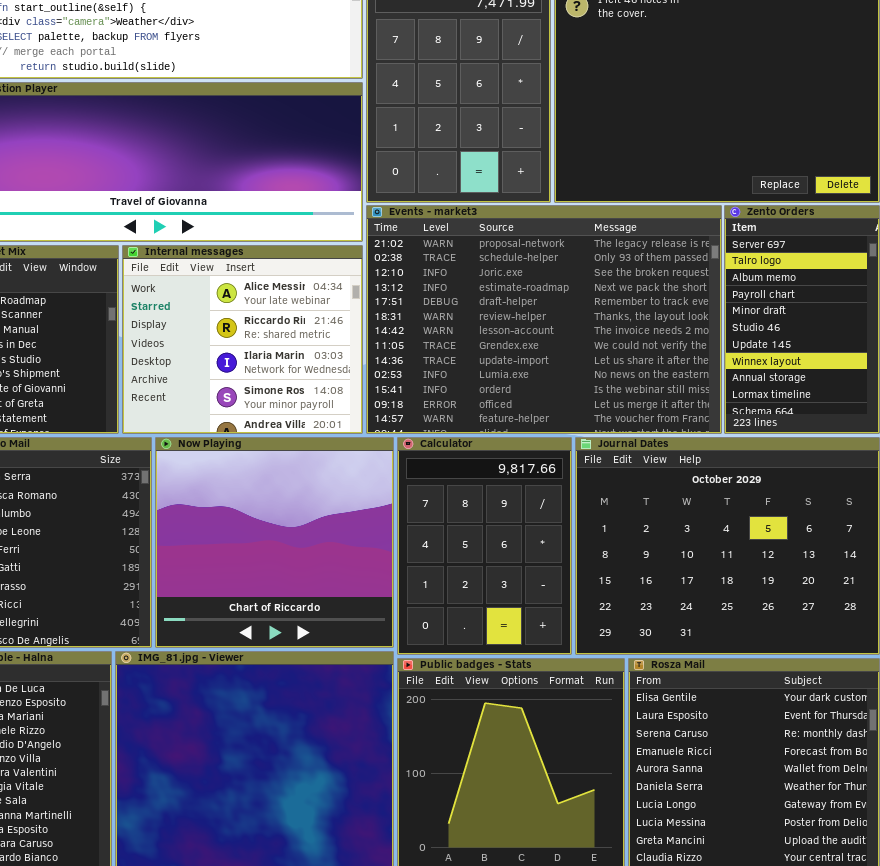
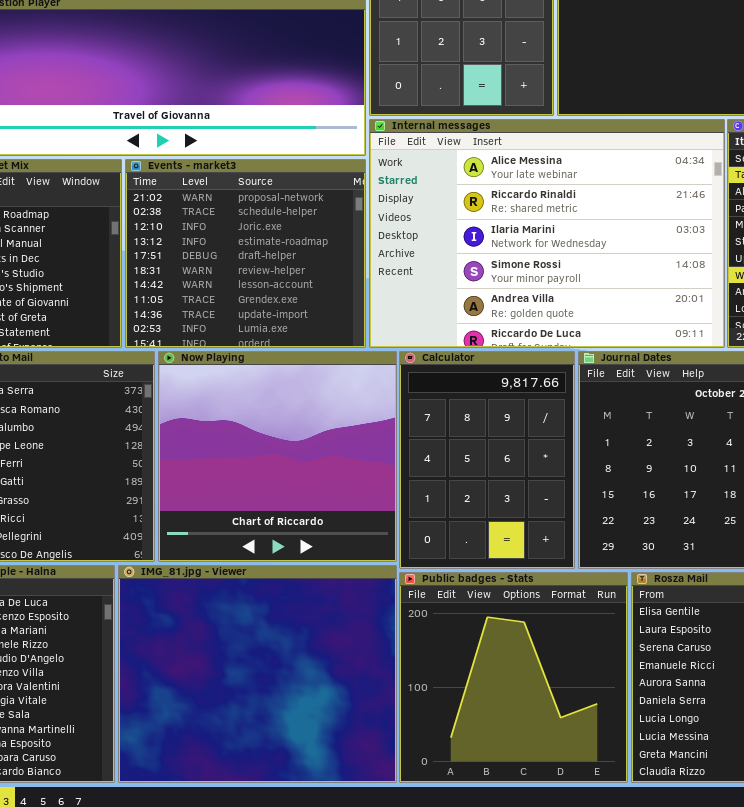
Events - market3: [366,205,722,434] -> [125,159,366,348], moved, resized
Internal messages: [122,245,363,434] -> [369,119,725,348], moved, resized

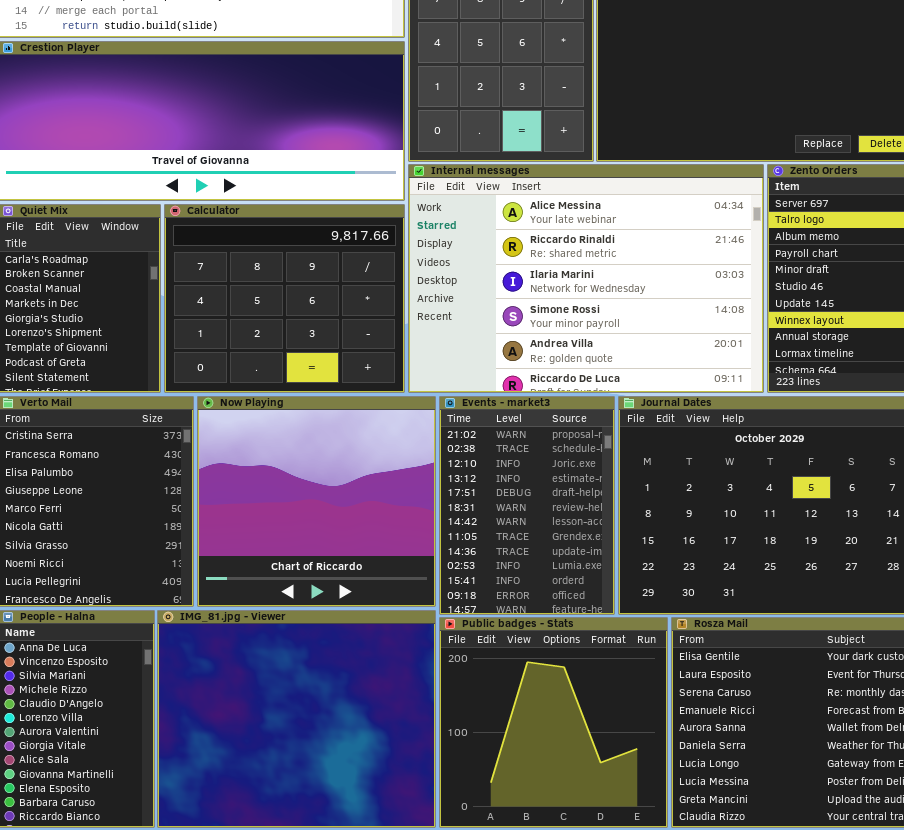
Events - market3: [125,159,366,348] -> [439,396,615,615], moved, resized
Calculator: [399,351,575,569] -> [164,204,405,393], moved, resized

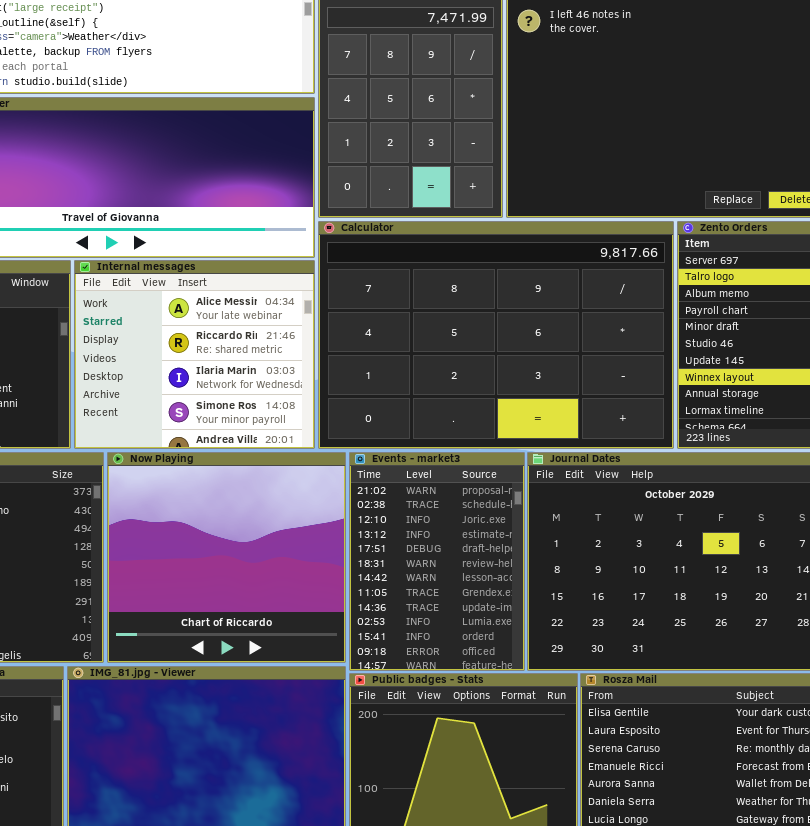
Internal messages: [408,164,764,393] -> [74,260,315,449], moved, resized
Calculator: [164,204,405,393] -> [318,221,674,449], moved, resized

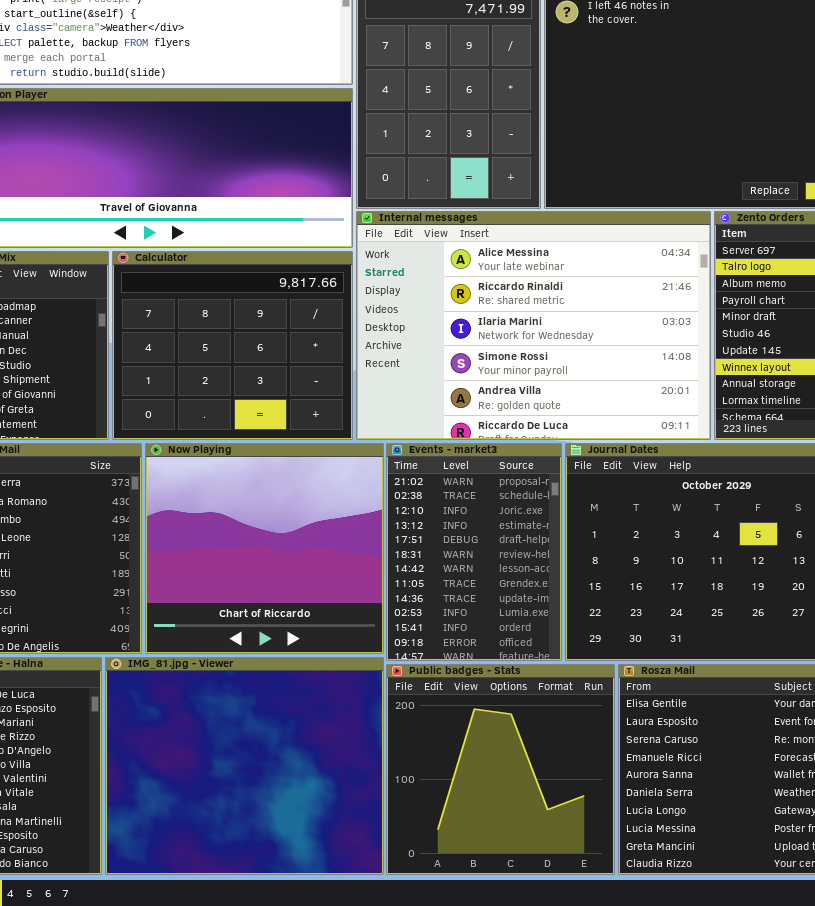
Calculator: [318,221,674,449] -> [112,251,353,440], moved, resized
Internal messages: [74,260,315,449] -> [356,211,711,440], moved, resized

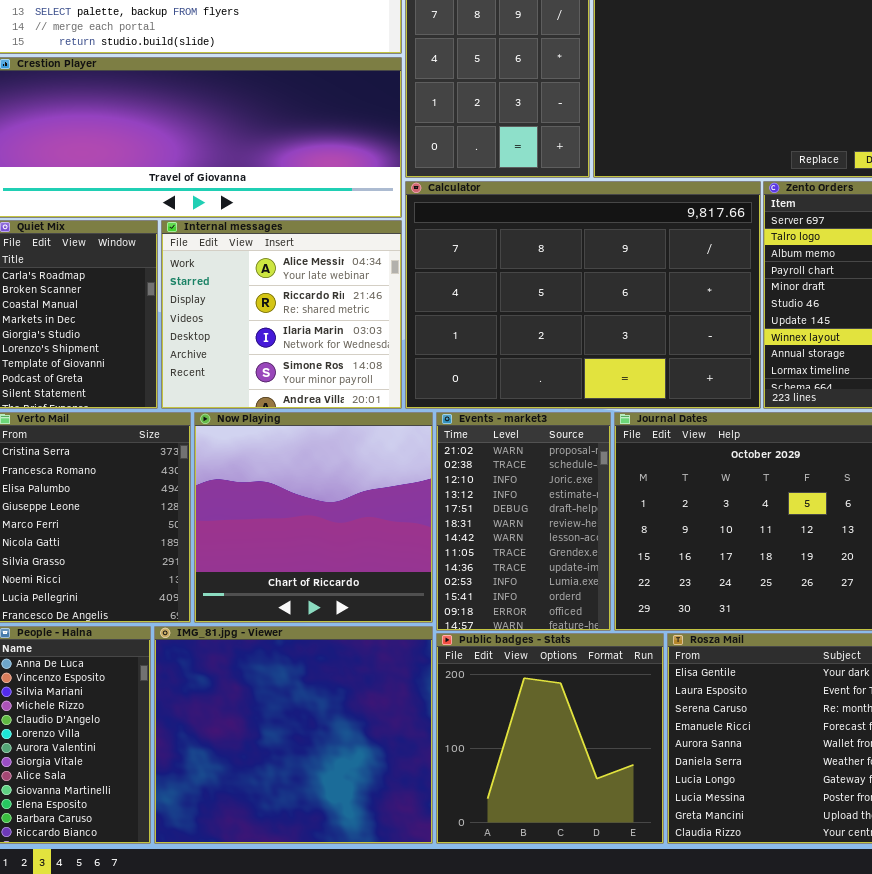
Internal messages: [356,211,711,440] -> [161,220,402,409], moved, resized
Calculator: [112,251,353,440] -> [405,181,761,409], moved, resized

